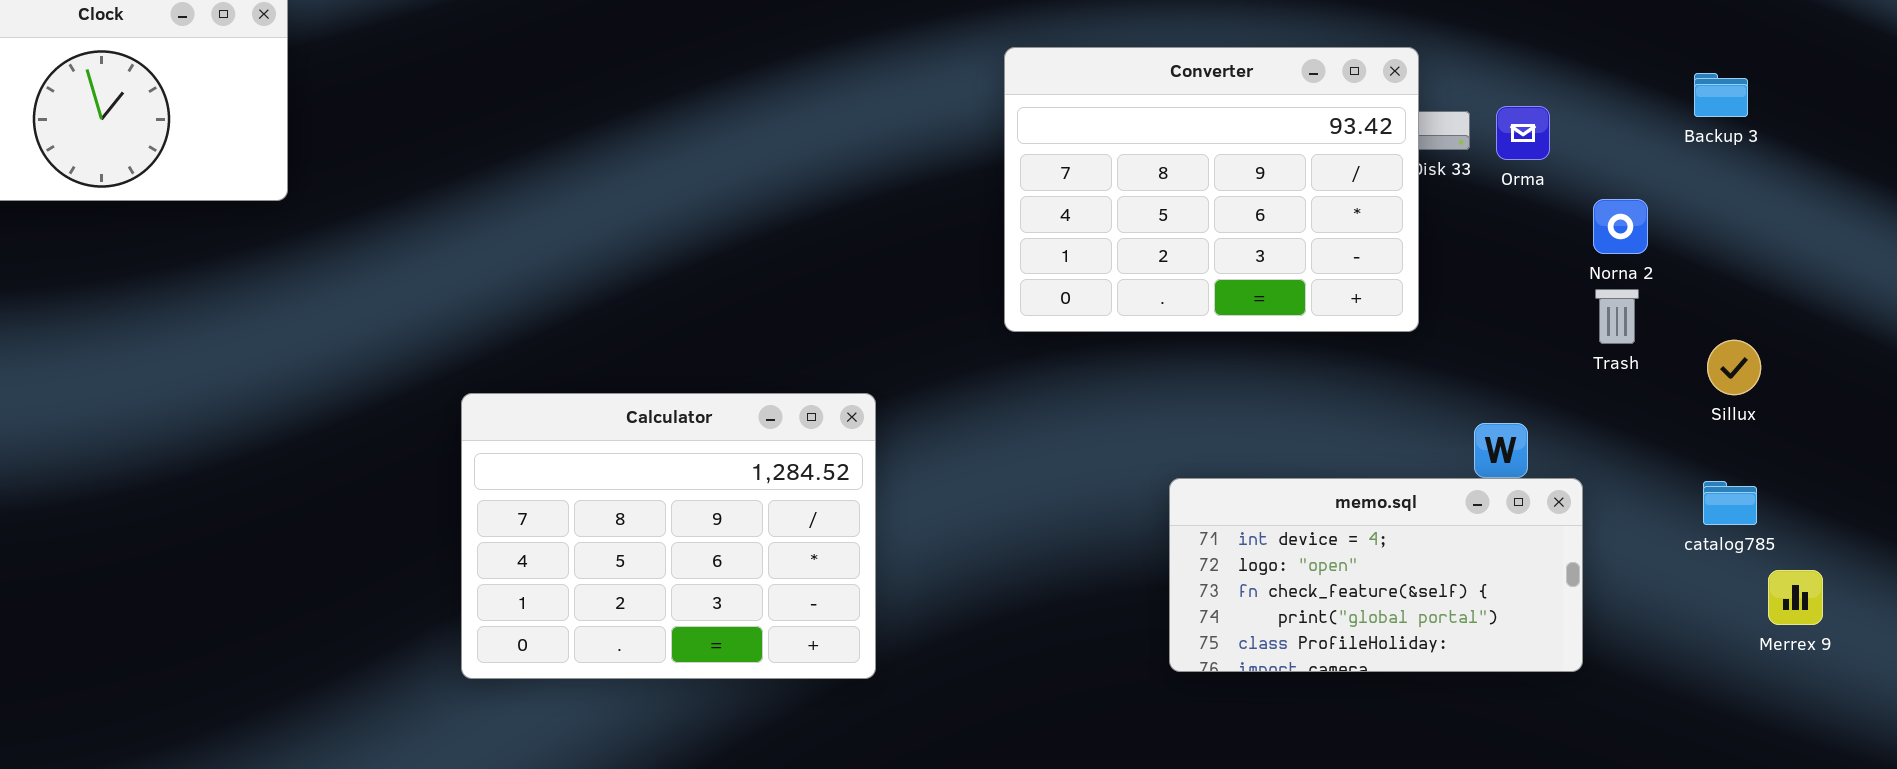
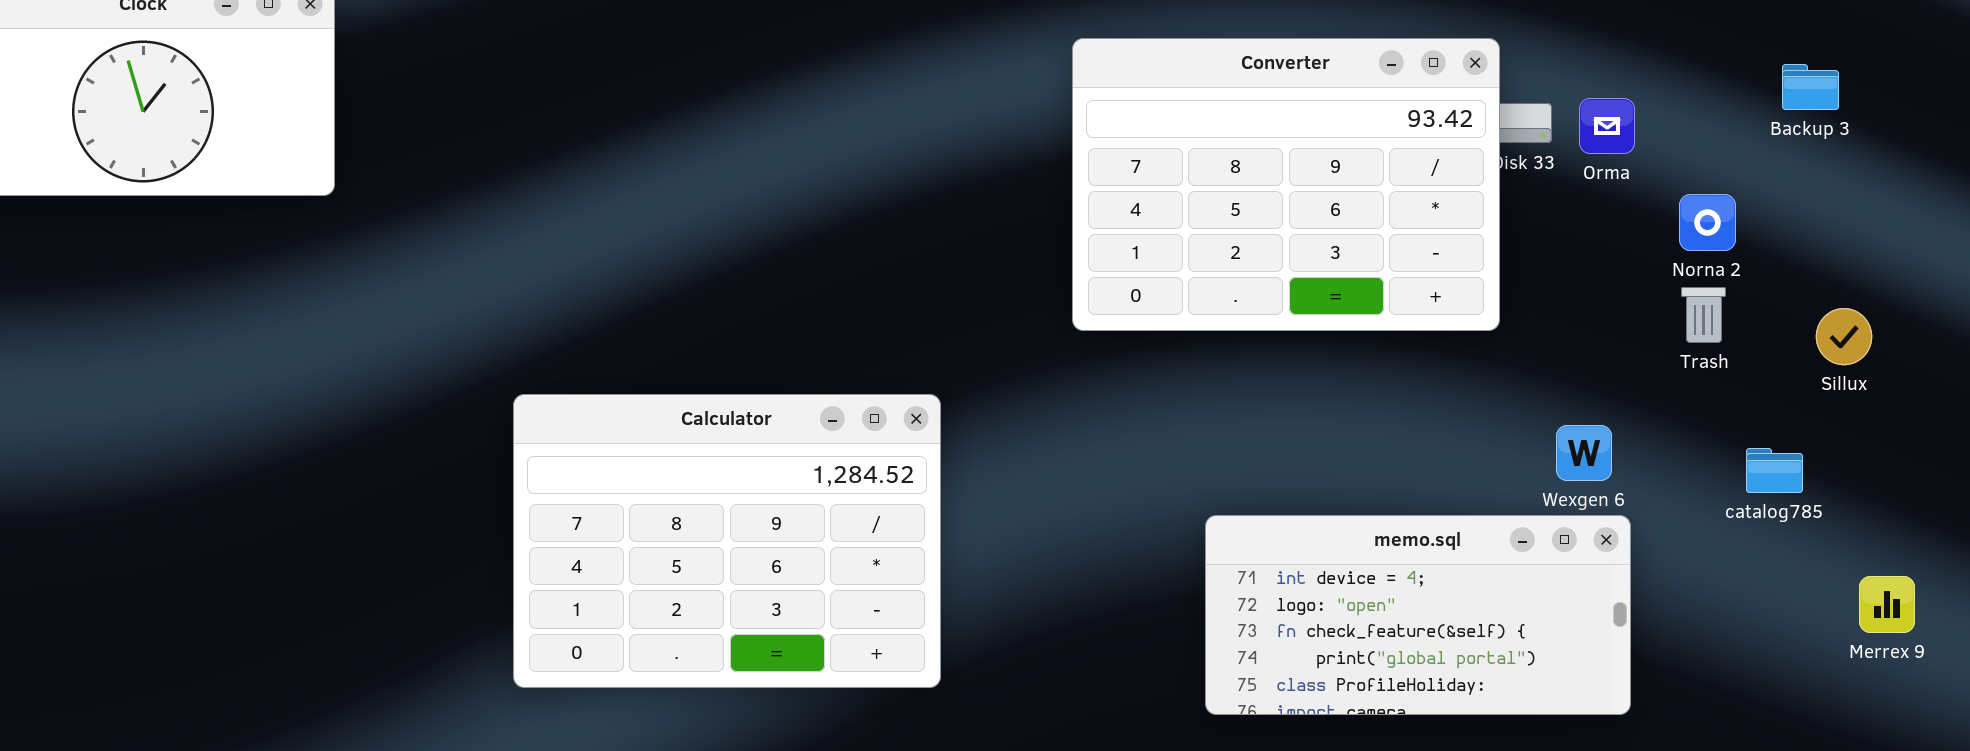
Sillux: [1707,340,1761,395] -> [1816,308,1872,365], moved
memo.sql: [1169,478,1583,672] -> [1205,515,1631,715], moved
catalog785: [1703,481,1757,525] -> [1746,448,1803,493], moved

